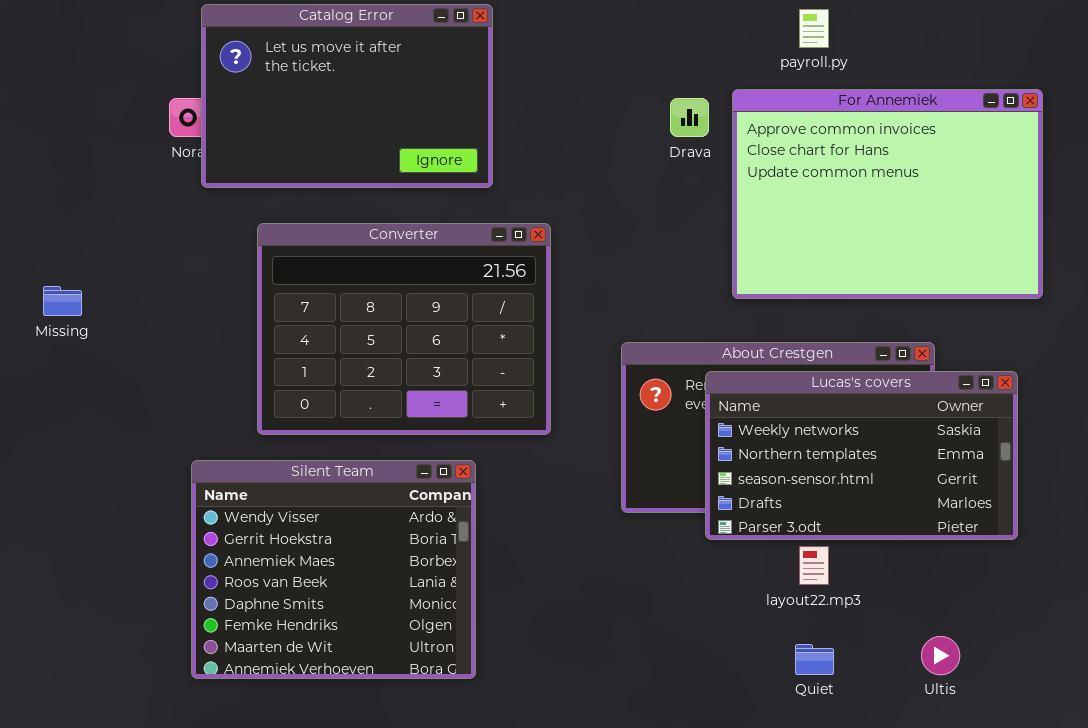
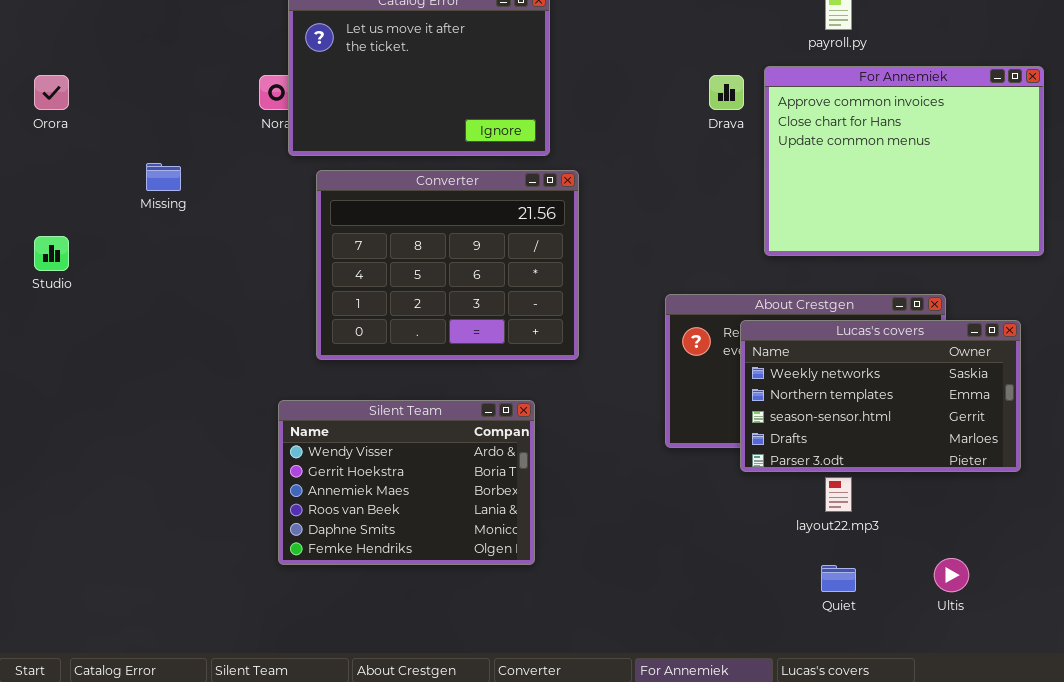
Converter: [257,223,551,435] -> [316,170,579,360], moved
Missing: [43,286,82,316] -> [146,163,181,191], moved
Silent Team: [191,460,476,679] -> [278,400,535,565], resized

